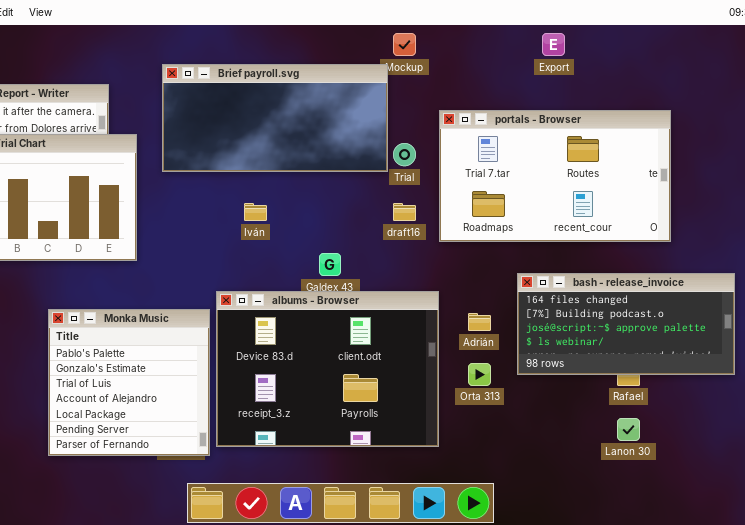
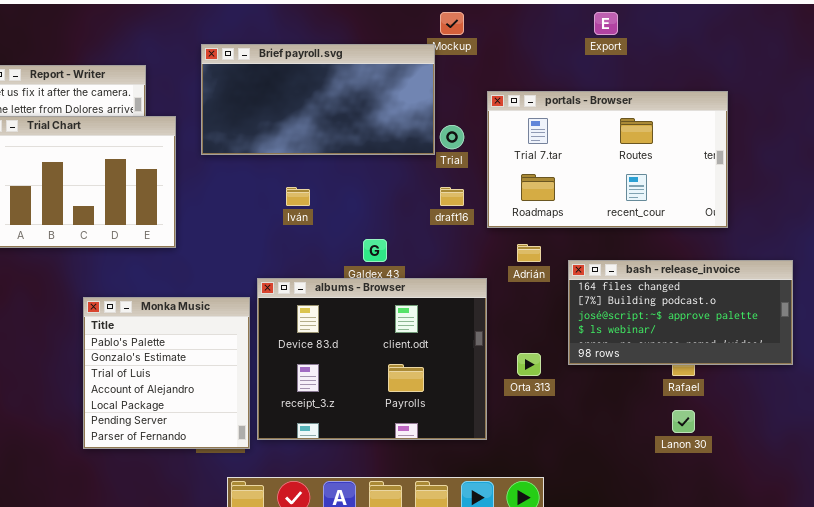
Adrián: [468,313,491,331] -> [517,244,541,262], moved

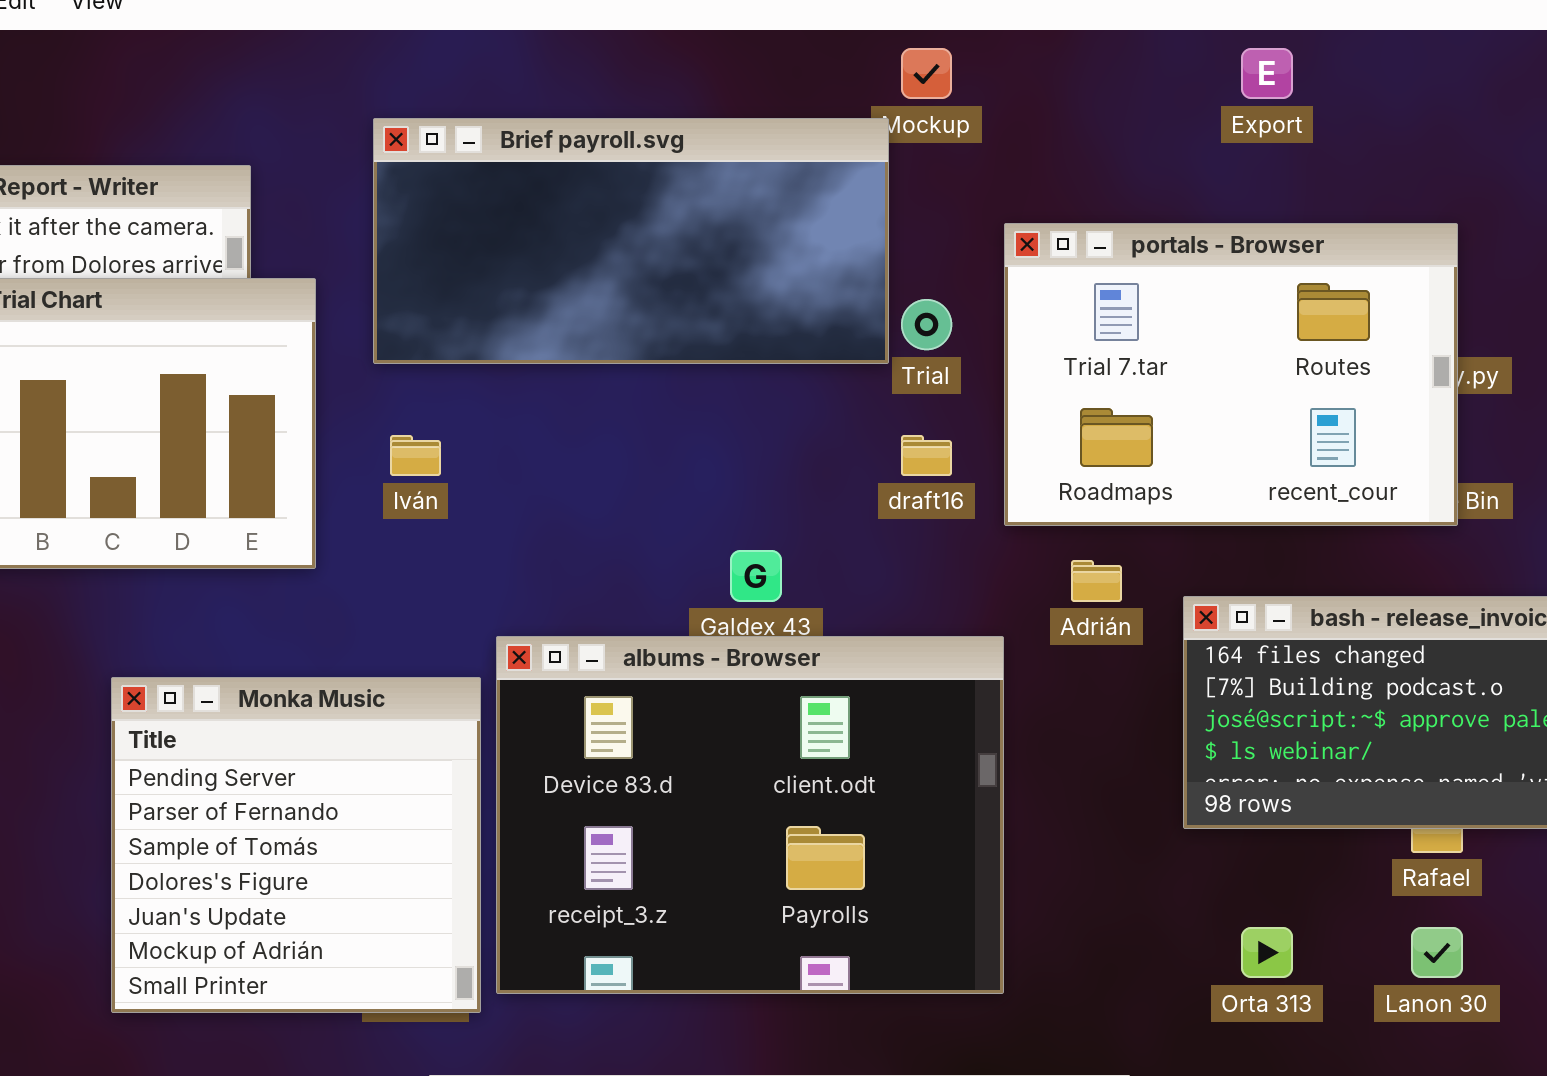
portals - Browser: [487,91,728,228] -> [1004,223,1458,526], resized
Iván: [286,187,310,206] -> [390,435,441,476], moved
Monka Music: [83,297,250,449] -> [111,677,481,1013], scrolled down 5 rows
Orta 313: [517,353,541,376] -> [1241,927,1293,978], moved

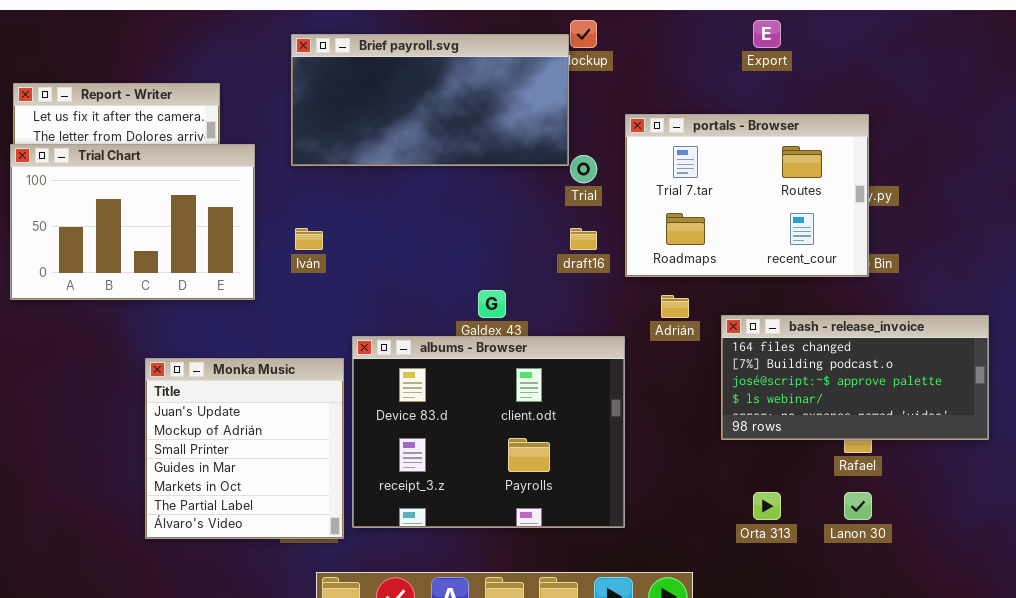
Brief payroll.svg: [373,118,889,364] -> [291,34,569,166], moved
Monka Music: [111,677,481,1013] -> [145,358,344,539], scrolled down 4 rows

